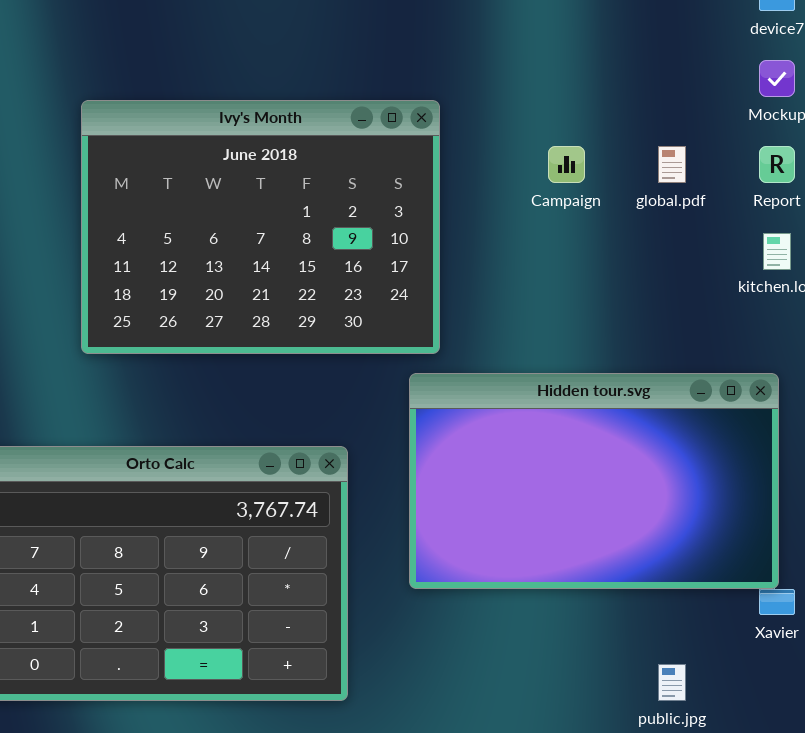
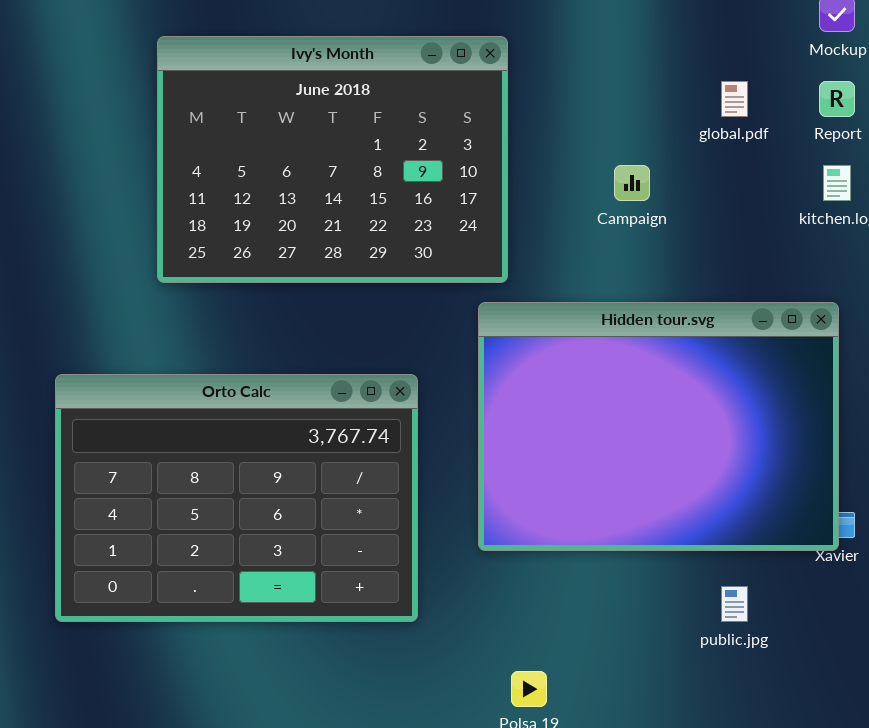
Campaign: [548,146,585,183] -> [614,165,650,201], moved
Hidden tour.svg: [409,373,779,589] -> [478,302,839,551], resized

